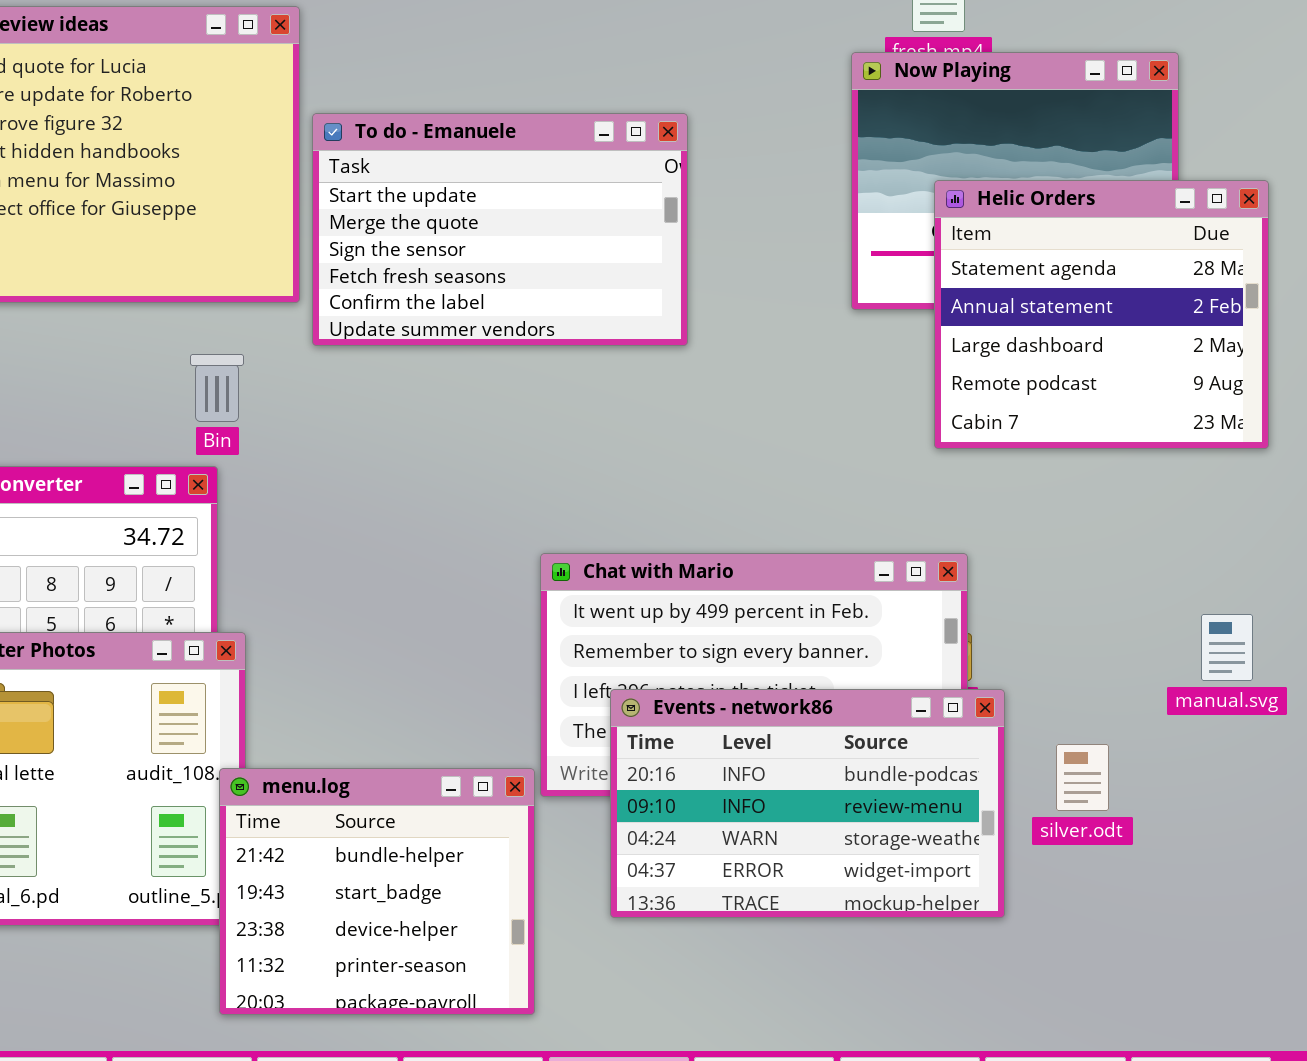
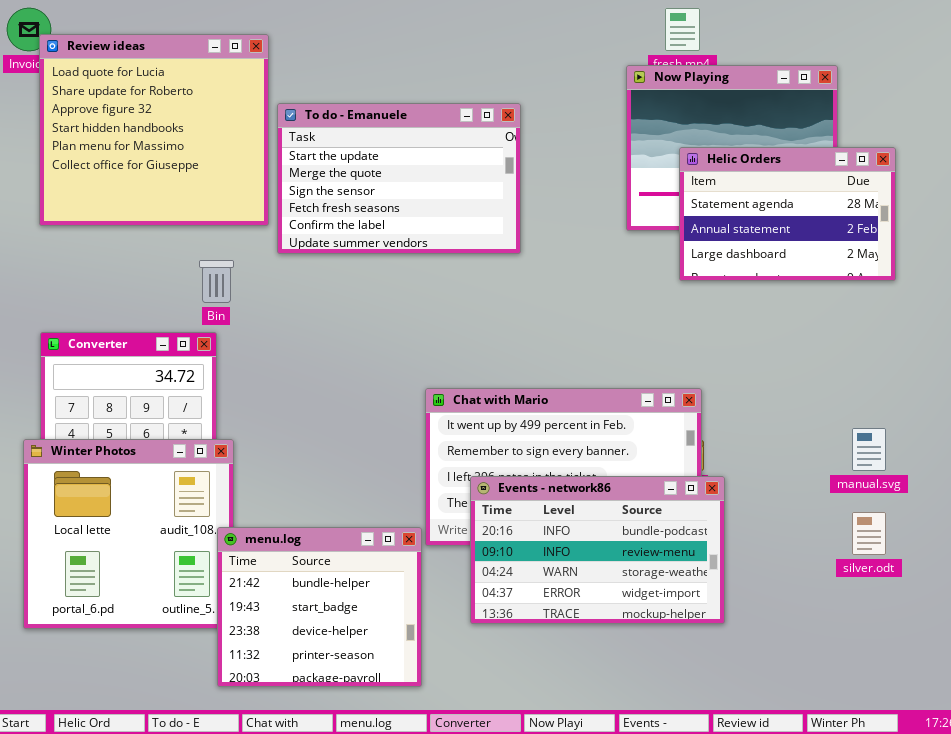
Helic Orders: [934,180,1269,449] -> [679,147,896,281], resized
silver.odt: [1056,744,1109,811] -> [852,512,886,555], moved

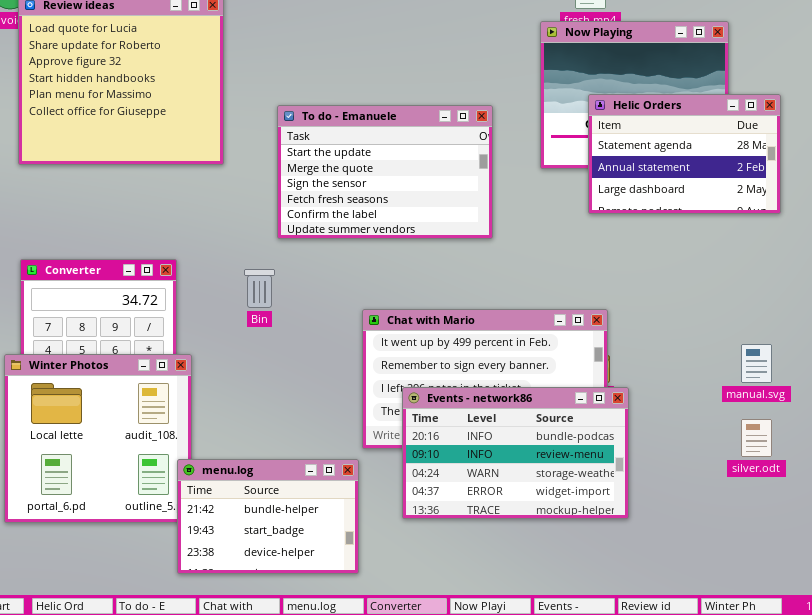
To do - Emanuele: [277,103,521,254] -> [277,105,493,239], moved
Bin: [199,260,234,303] -> [244,269,275,308], moved
menu.log: [217,527,422,687] -> [177,459,359,574], resized

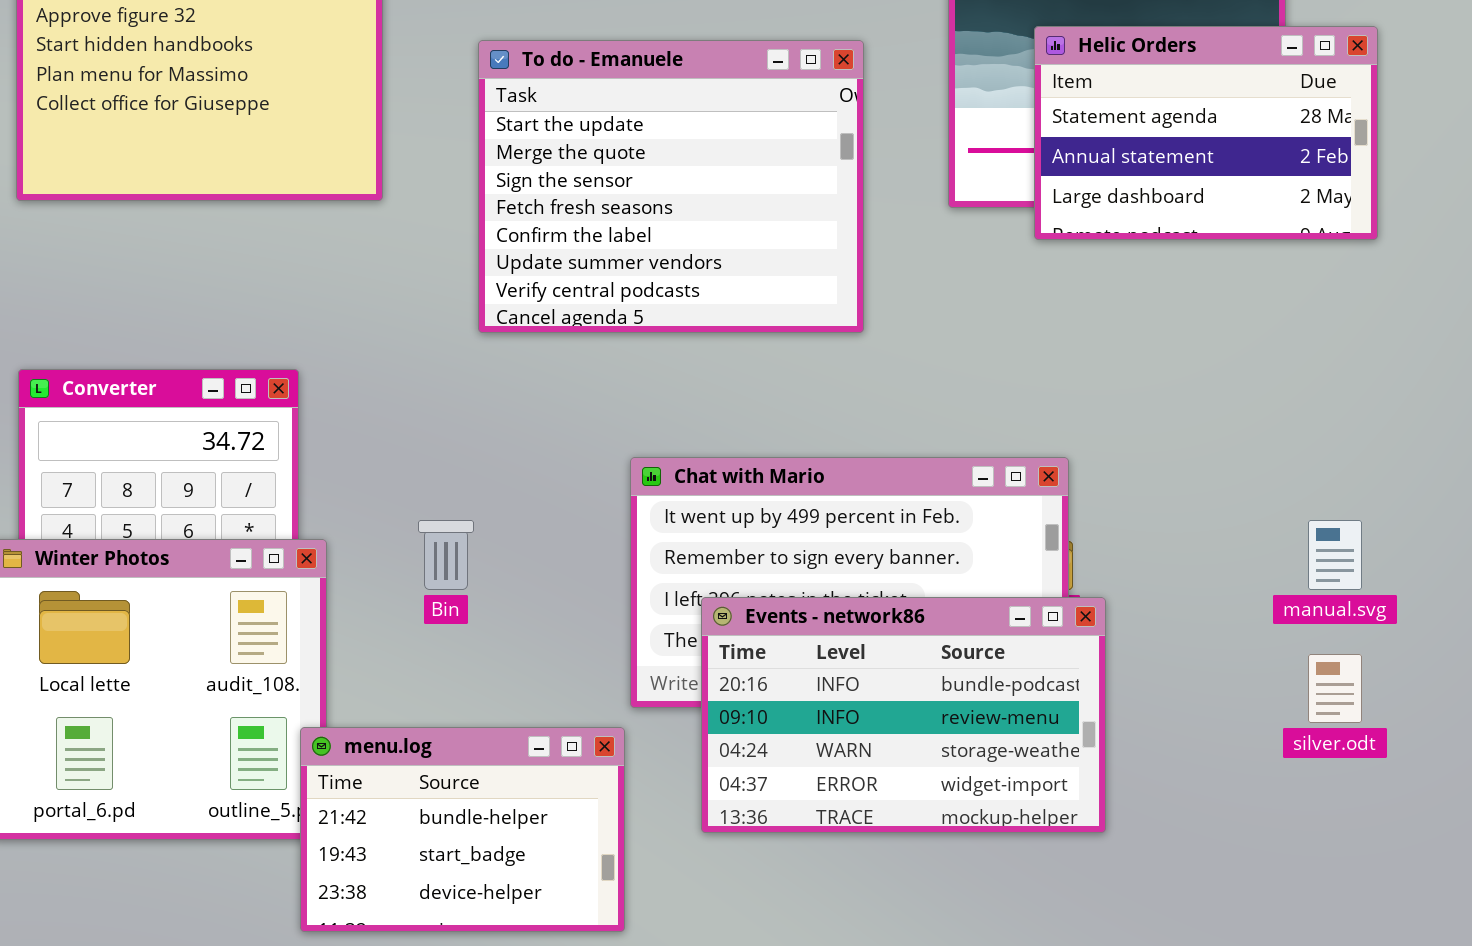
Helic Orders: [588,94,781,214] -> [1034,26,1378,240], moved
To do - Emanuele: [277,105,493,239] -> [478,40,864,333], resized
Bin: [244,269,275,308] -> [418,520,474,590], moved

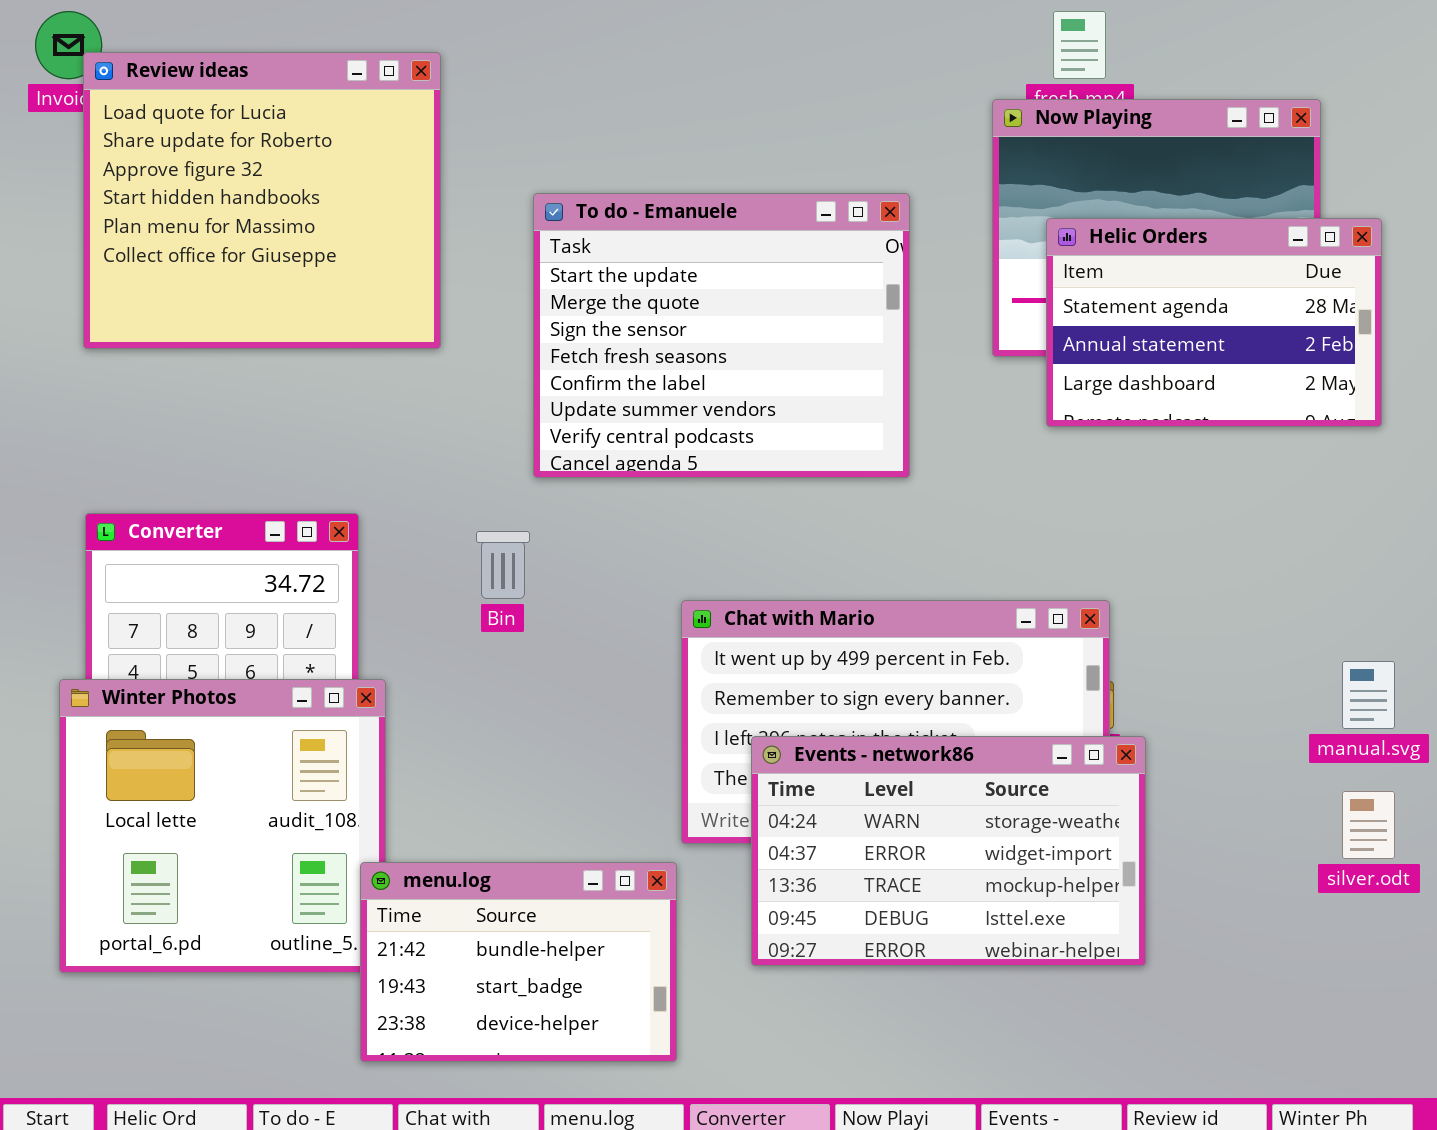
Helic Orders: [1034,26,1378,240] -> [1046,218,1382,427], moved
Bin: [418,520,474,590] -> [476,531,530,599], moved
Events - network86: [701,597,1106,833] -> [751,736,1146,966], scrolled down 2 rows

